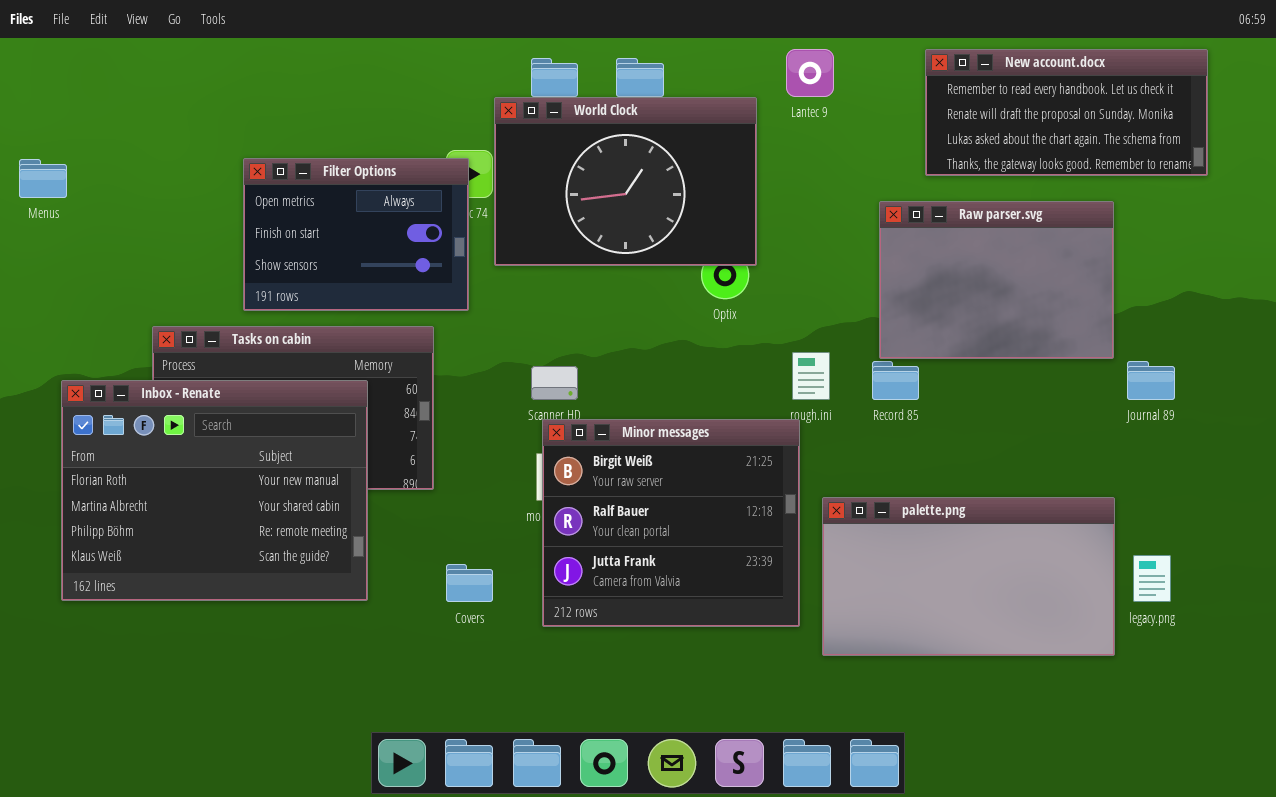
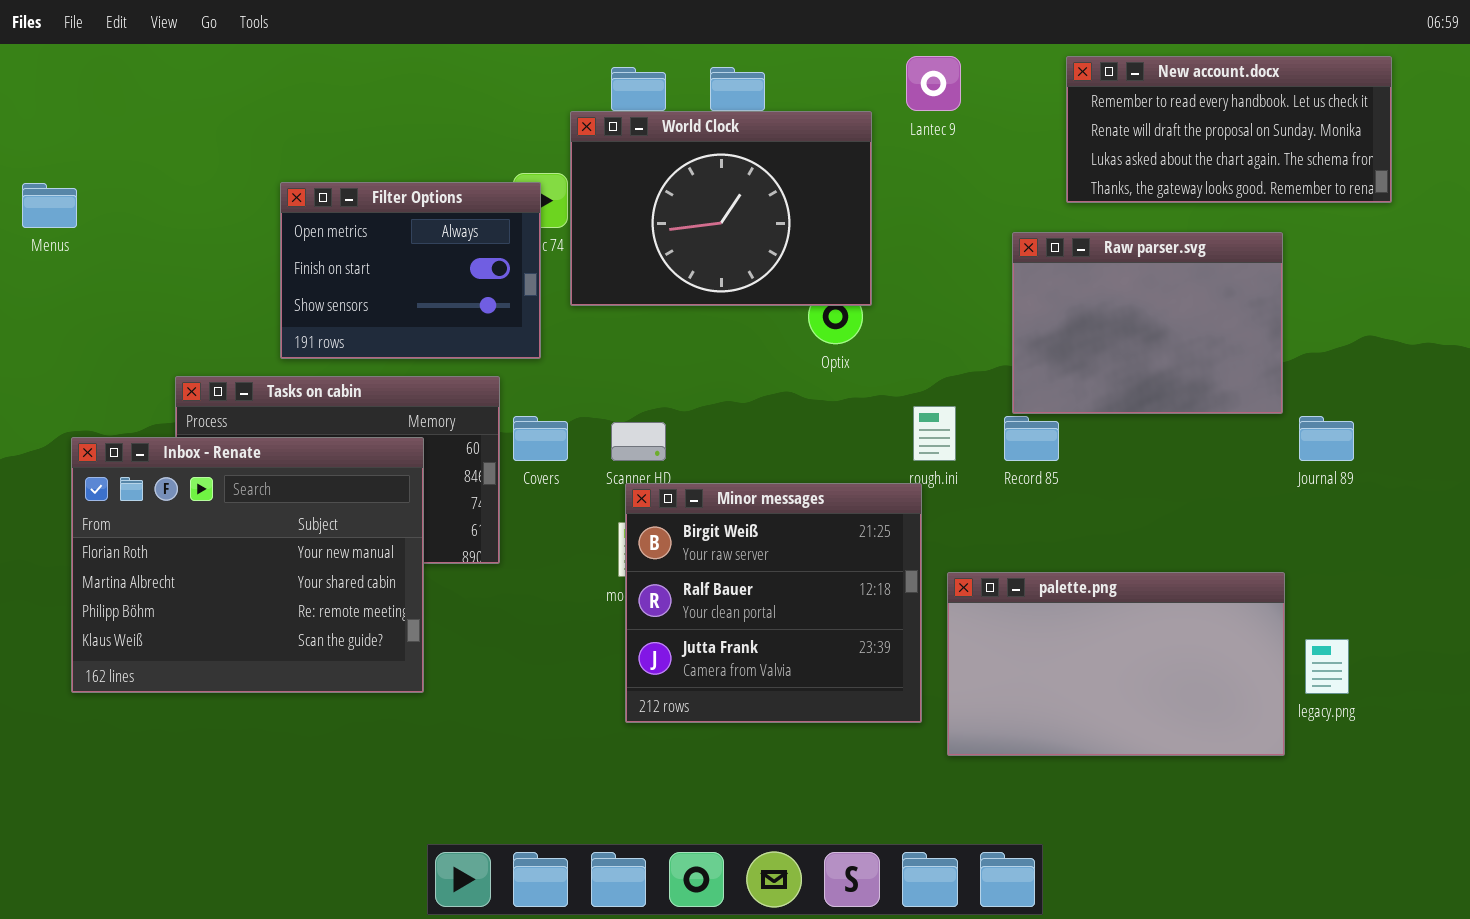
Covers: [446,564,493,602] -> [513,416,568,461], moved

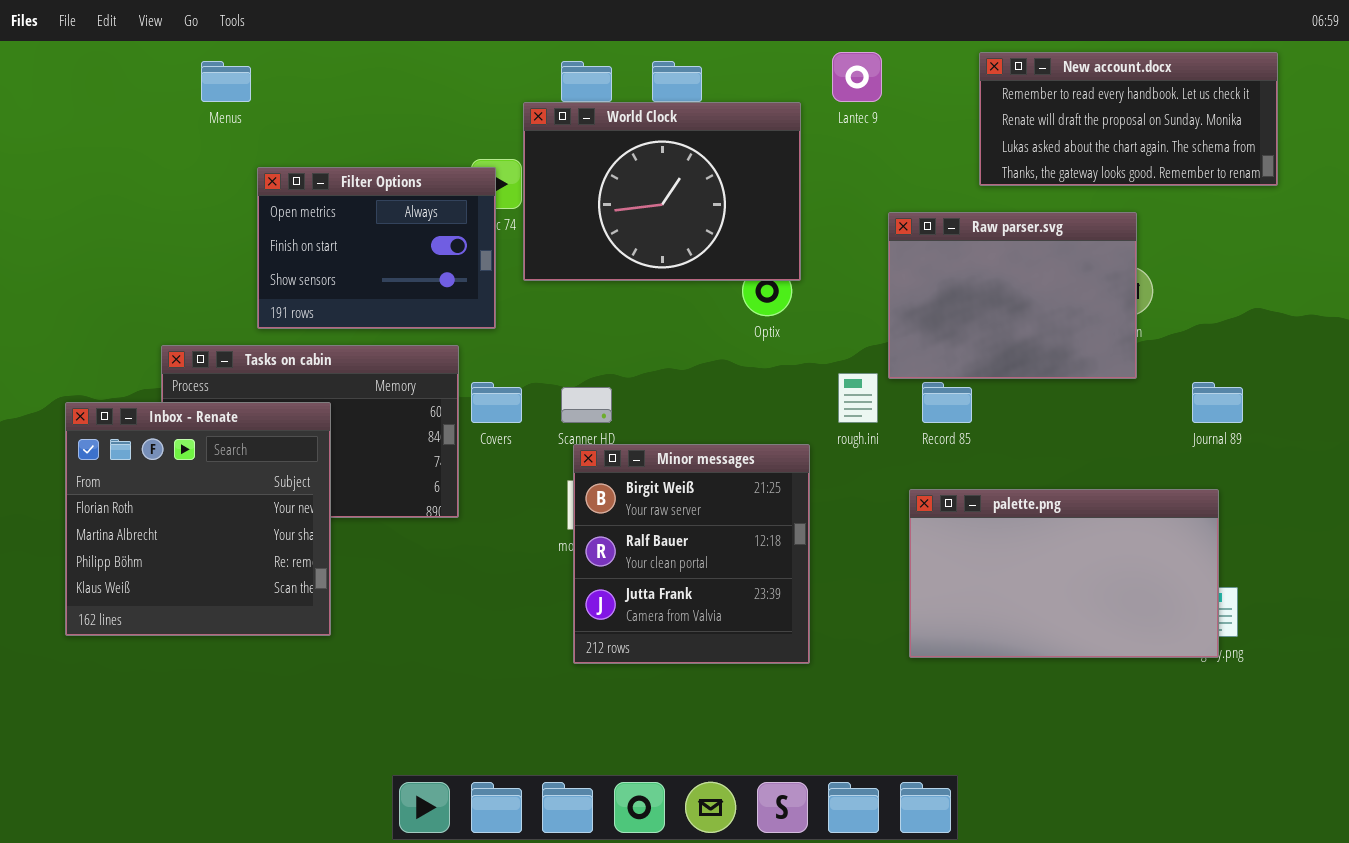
Menus: [22,183,77,228] -> [201,61,251,102], moved
Raw parser.svg: [1012,232,1283,414] -> [888,212,1137,379], moved
Inbox - Renate: [71,437,424,693] -> [65,402,331,636], resized
Minor messages: [625,483,922,723] -> [573,444,810,664], resized
palette.png: [947,572,1285,756] -> [909,489,1219,658], moved

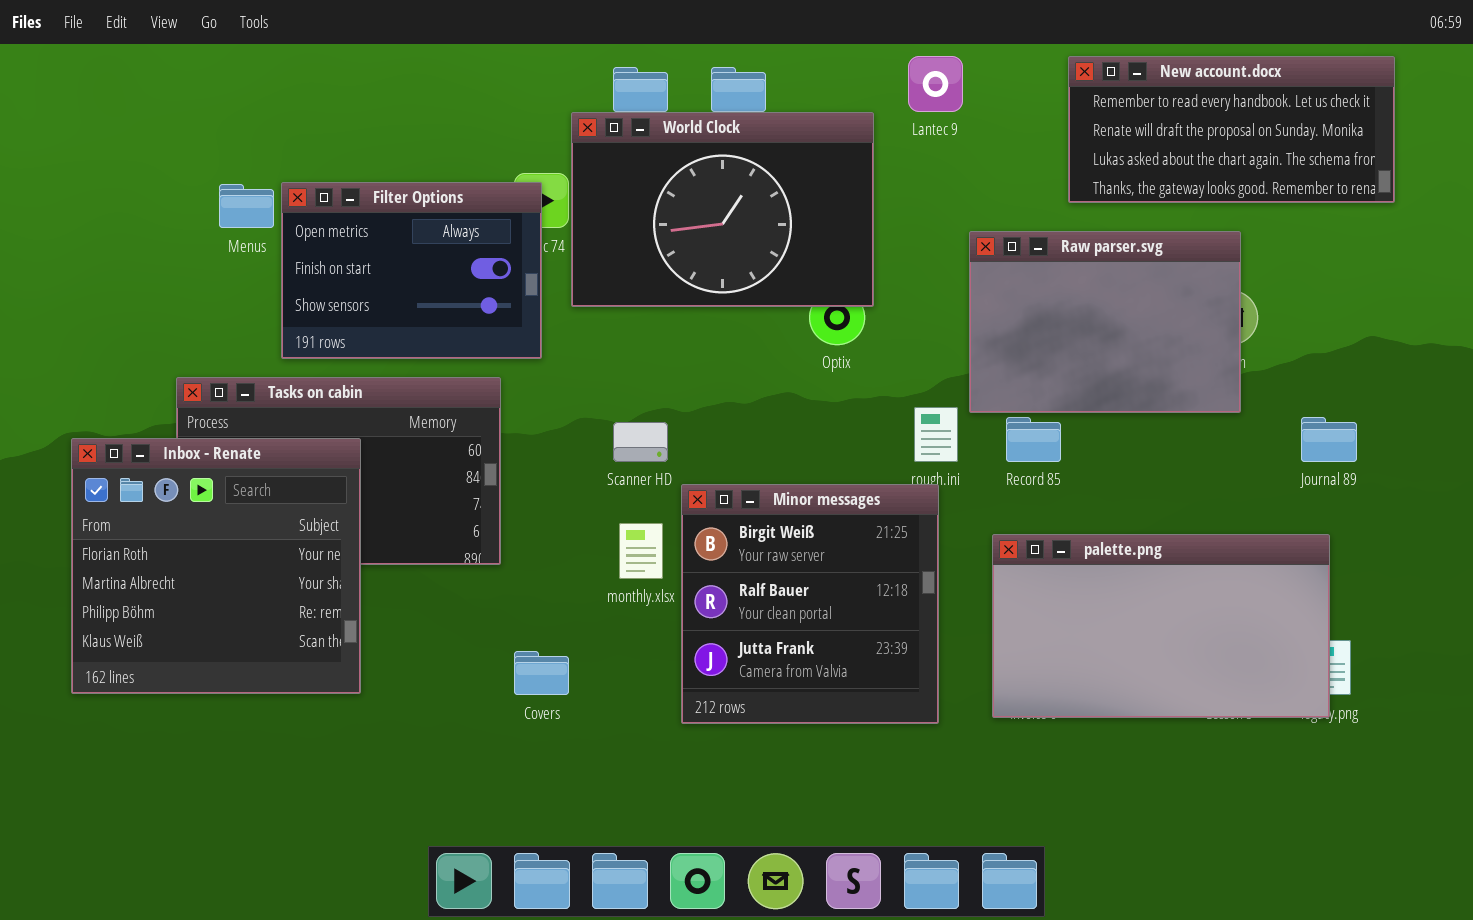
Menus: [201,61,251,102] -> [219,184,274,228], moved
Covers: [471,382,522,423] -> [514,651,569,695], moved
Minor messages: [573,444,810,664] -> [681,484,939,724], moved

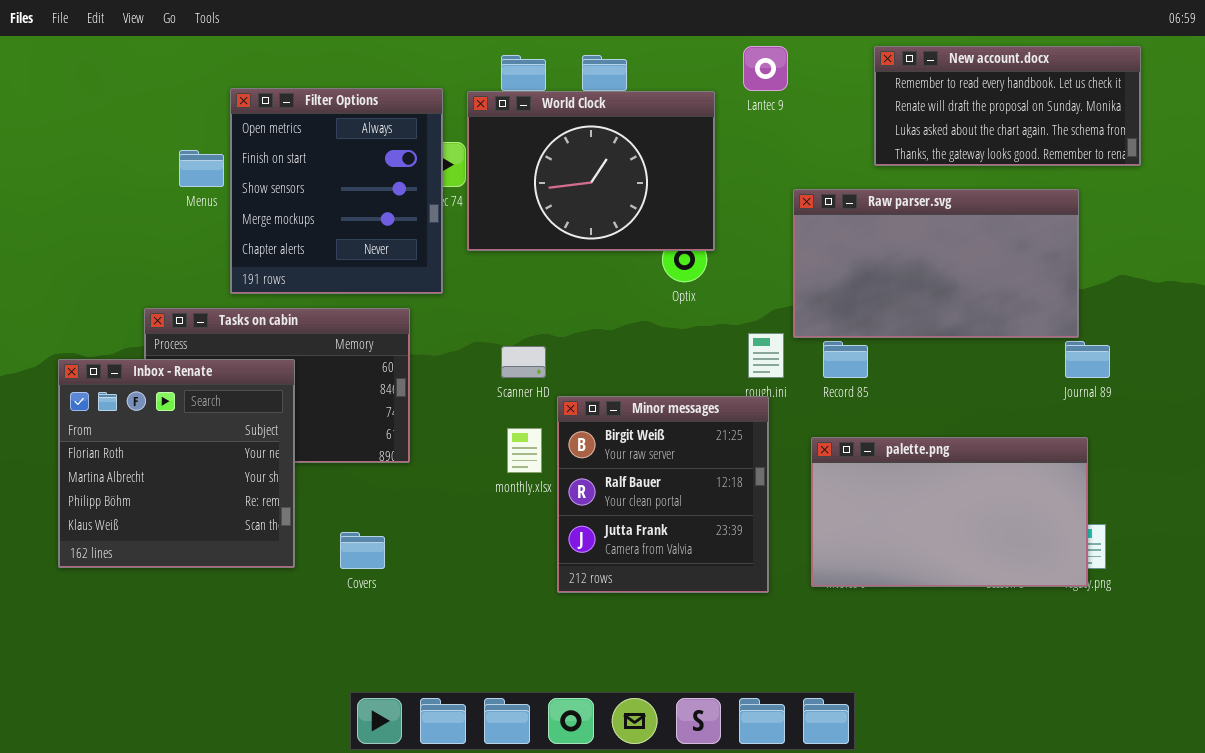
Filter Options: [281,182,542,359] -> [230,88,443,294], resized
Raw parser.svg: [969,231,1241,413] -> [793,189,1079,338], resized
Covers: [514,651,569,695] -> [340,532,385,569], moved

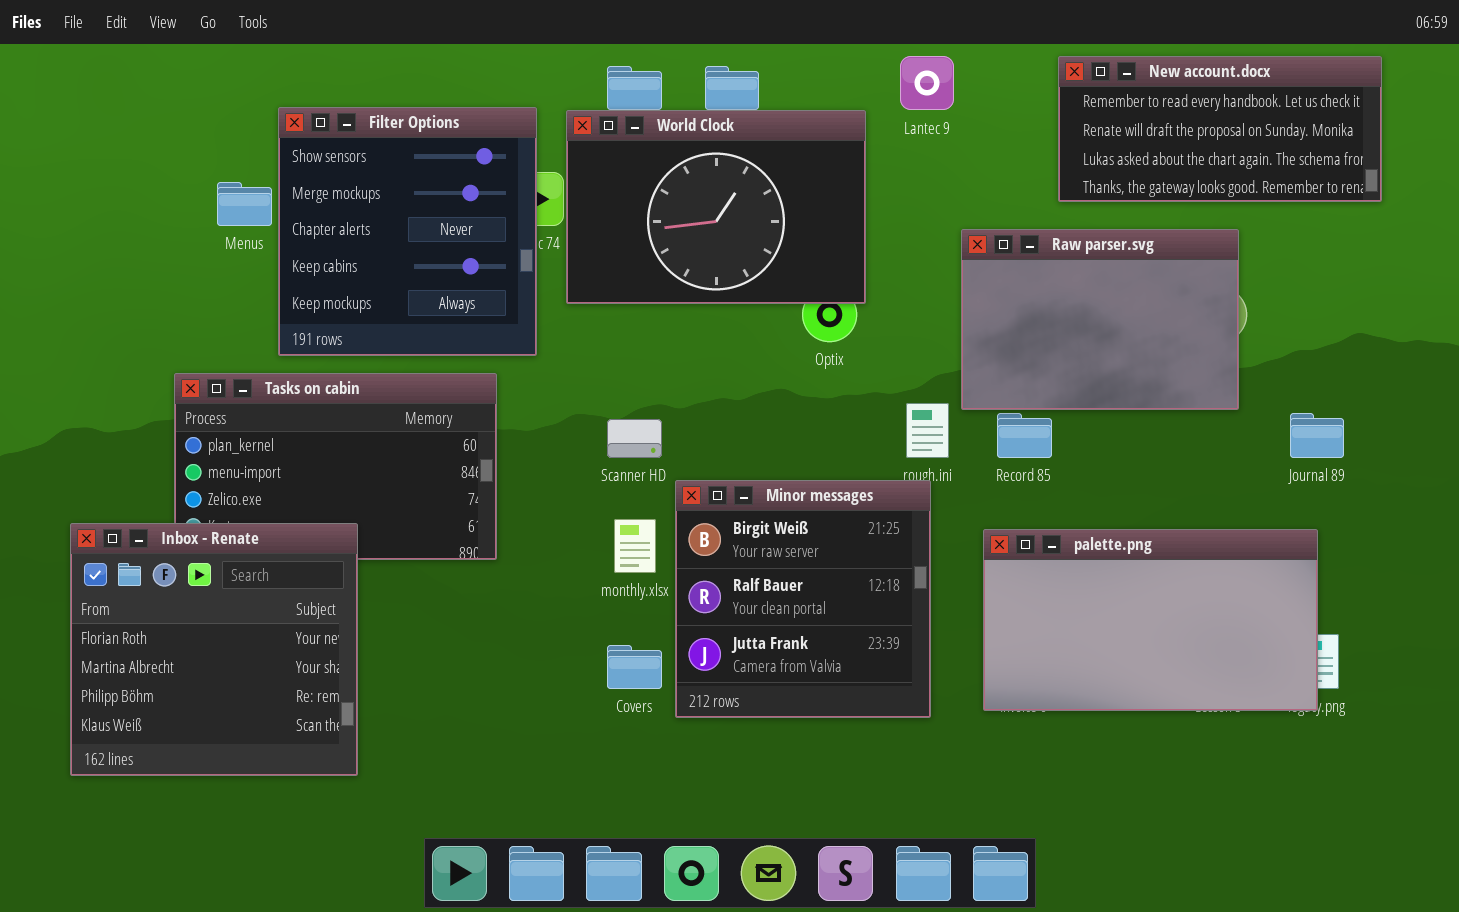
Filter Options: [230,88,443,294] -> [278,107,537,356], scrolled down 2 rows
Raw parser.svg: [793,189,1079,338] -> [961,229,1239,410], resized
Inbox - Renate: [58,359,295,568] -> [70,523,358,776], moved
Covers: [340,532,385,569] -> [607,645,662,689], moved

